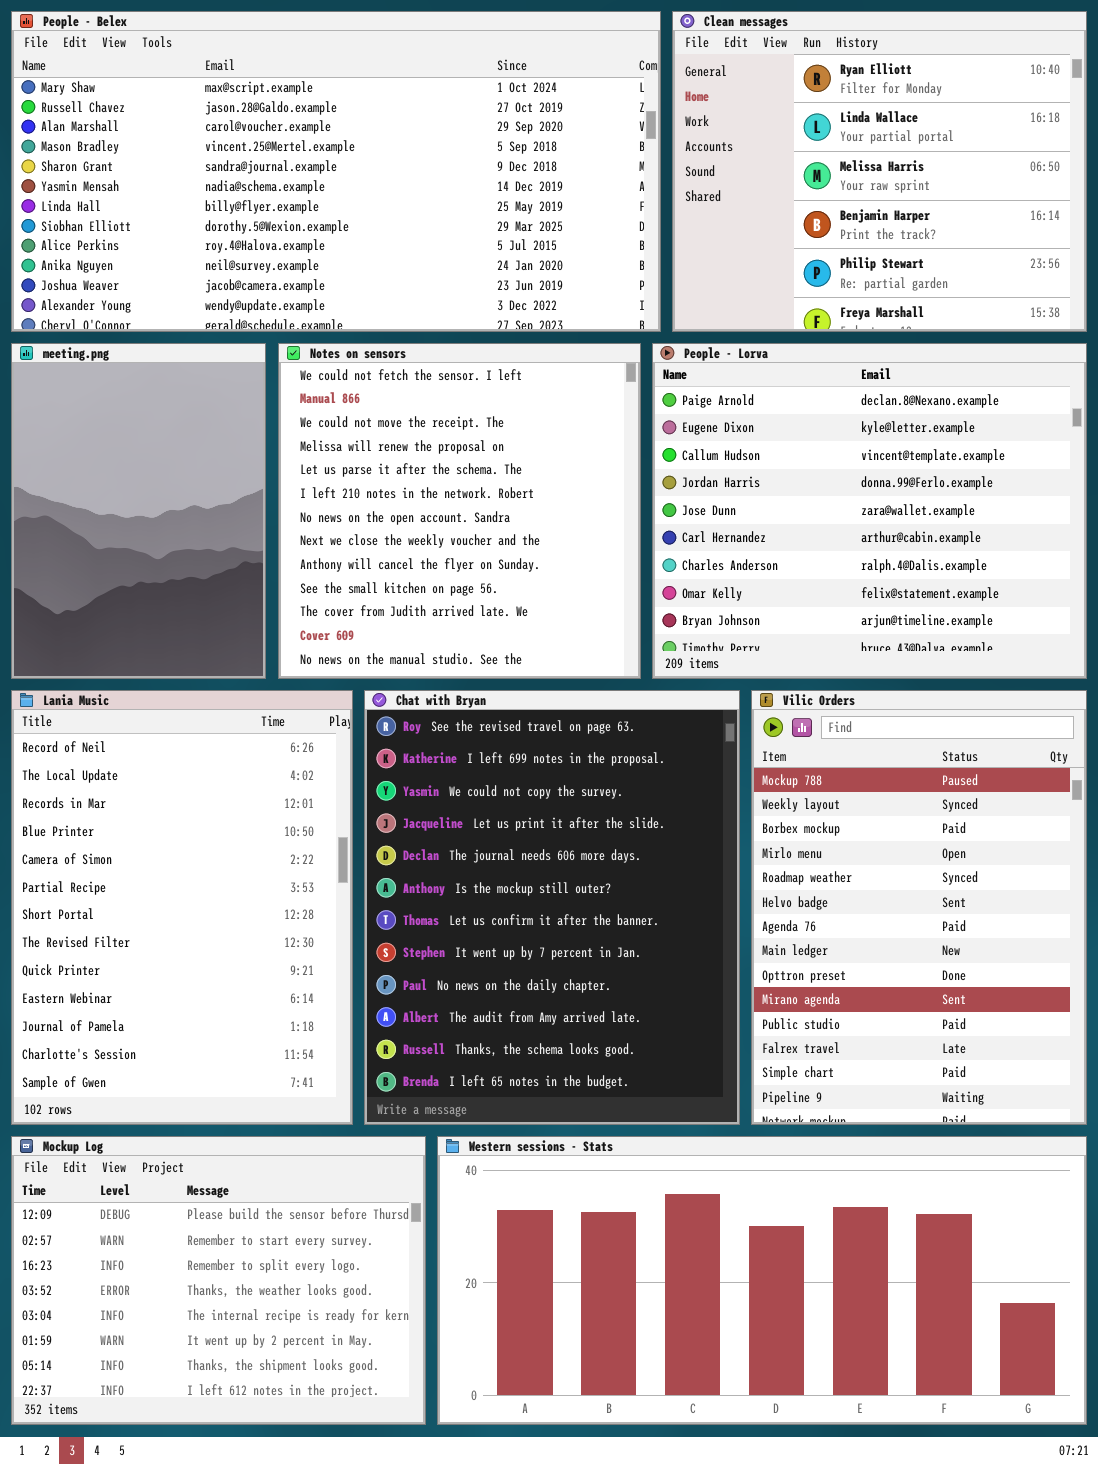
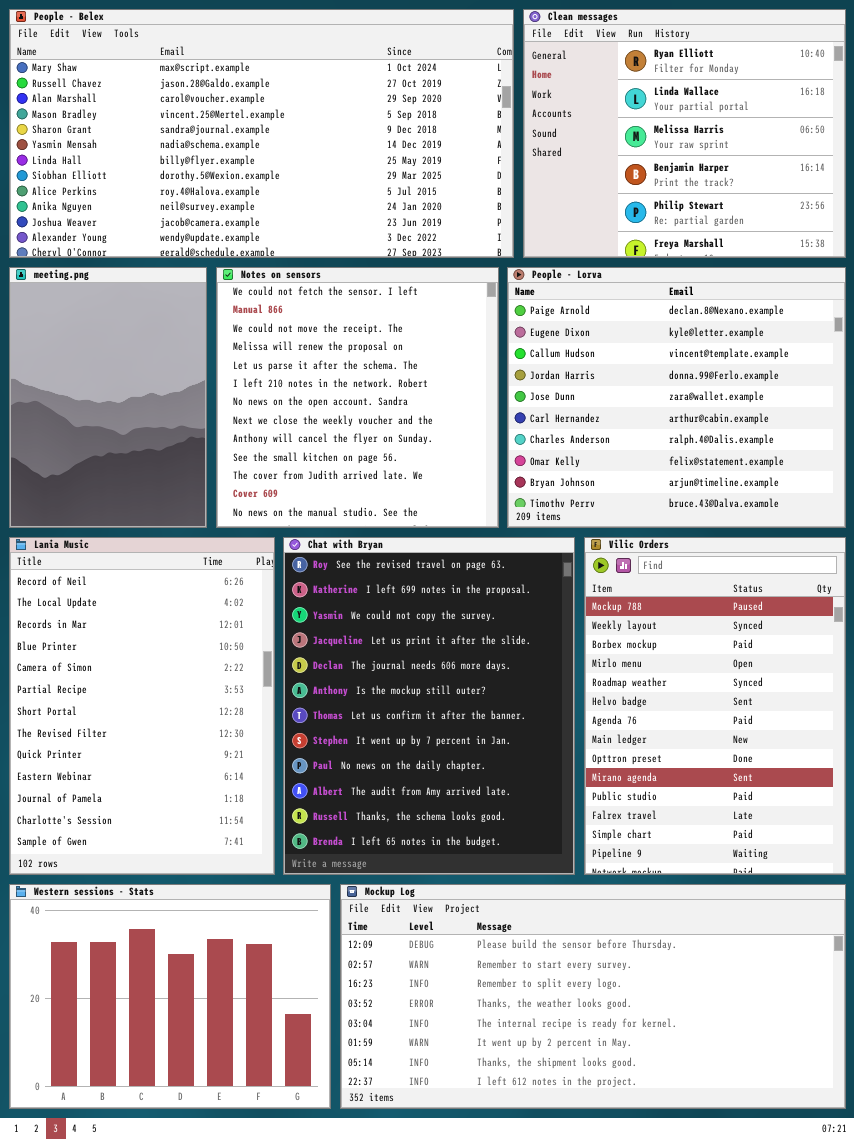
Mockup Log: [11,1136,426,1425] -> [340,884,846,1109], moved, resized
Western sessions - Stats: [437,1136,1087,1425] -> [9,884,331,1109], moved, resized

